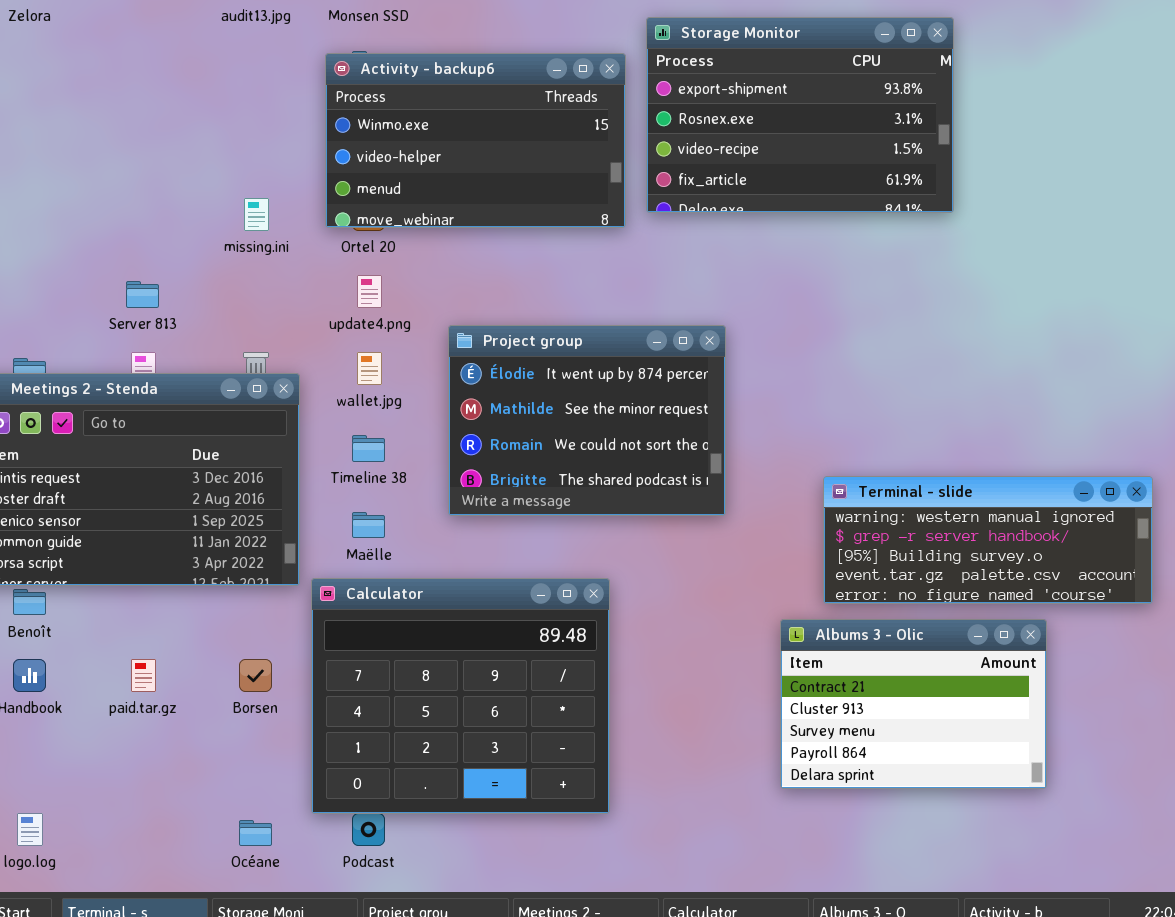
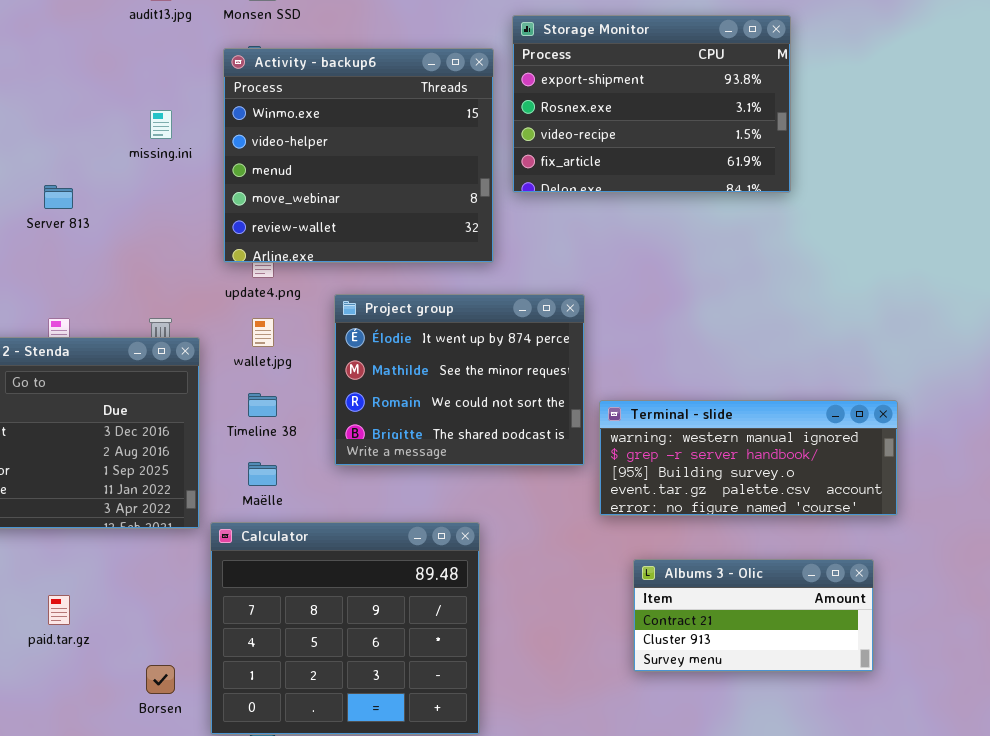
Activity - backup6: [325,53,626,228] -> [223,48,494,263], resized
missing.ini: [244,198,269,231] -> [150,110,172,139], moved
Server 813: [126,281,159,308] -> [44,185,73,209], moved
Terminal - slide: [823,476,1153,604] -> [599,400,898,516], moved
Albums 3 - Olic: [780,619,1047,789] -> [633,559,874,672], resized
Borsen: [239,659,272,692] -> [146,665,175,694], moved

